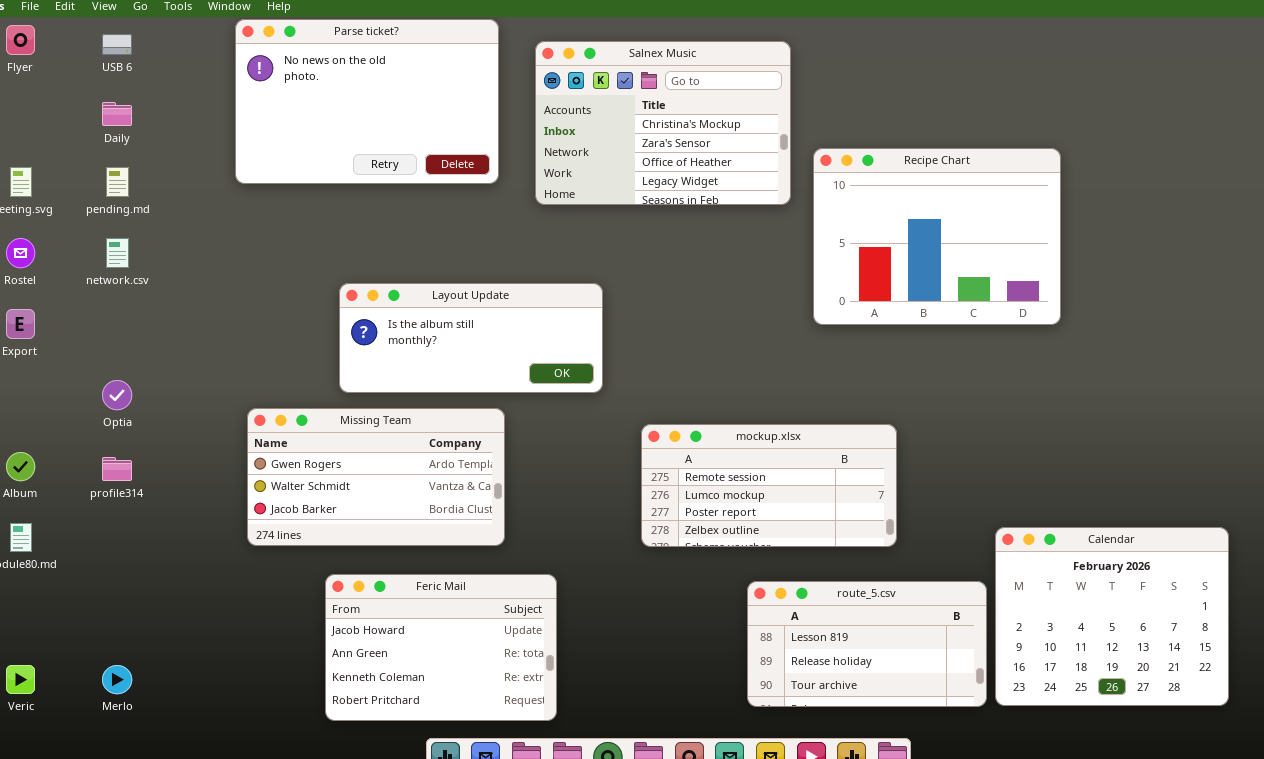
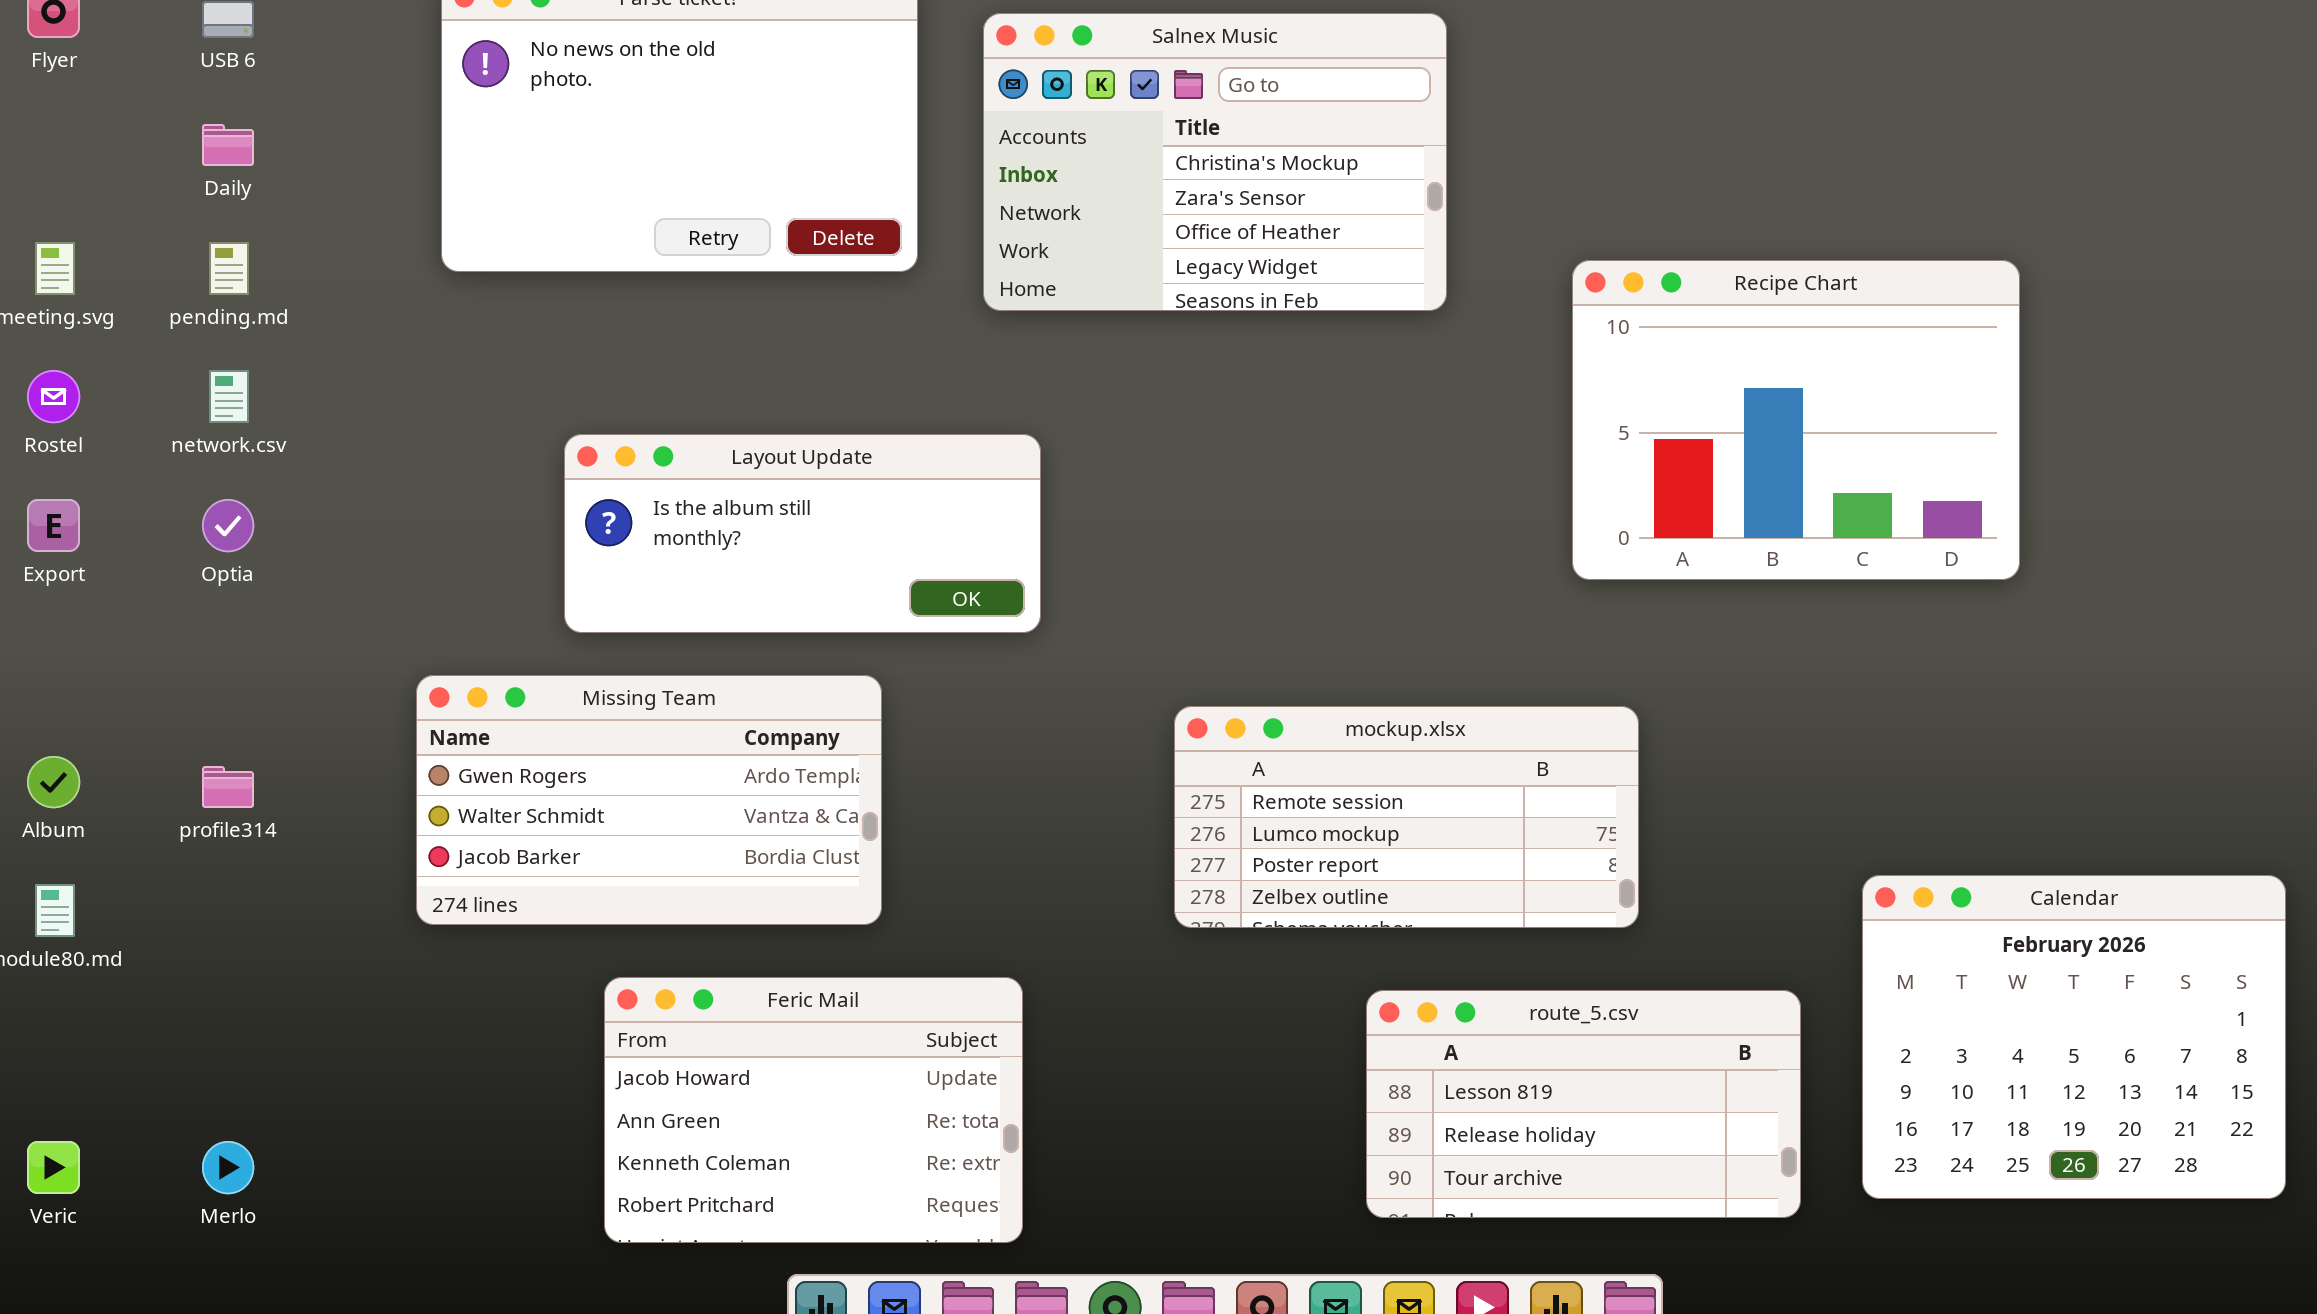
Recipe Chart: [813,148,1061,325] -> [1572,260,2020,580], moved
Layout Update: [339,283,603,393] -> [564,434,1041,633], moved
Optia: [102,380,132,410] -> [202,499,254,552], moved
Missing Team: [247,408,505,546] -> [416,675,882,925], moved
Calendar: [995,527,1229,706] -> [1862,875,2286,1199], moved

